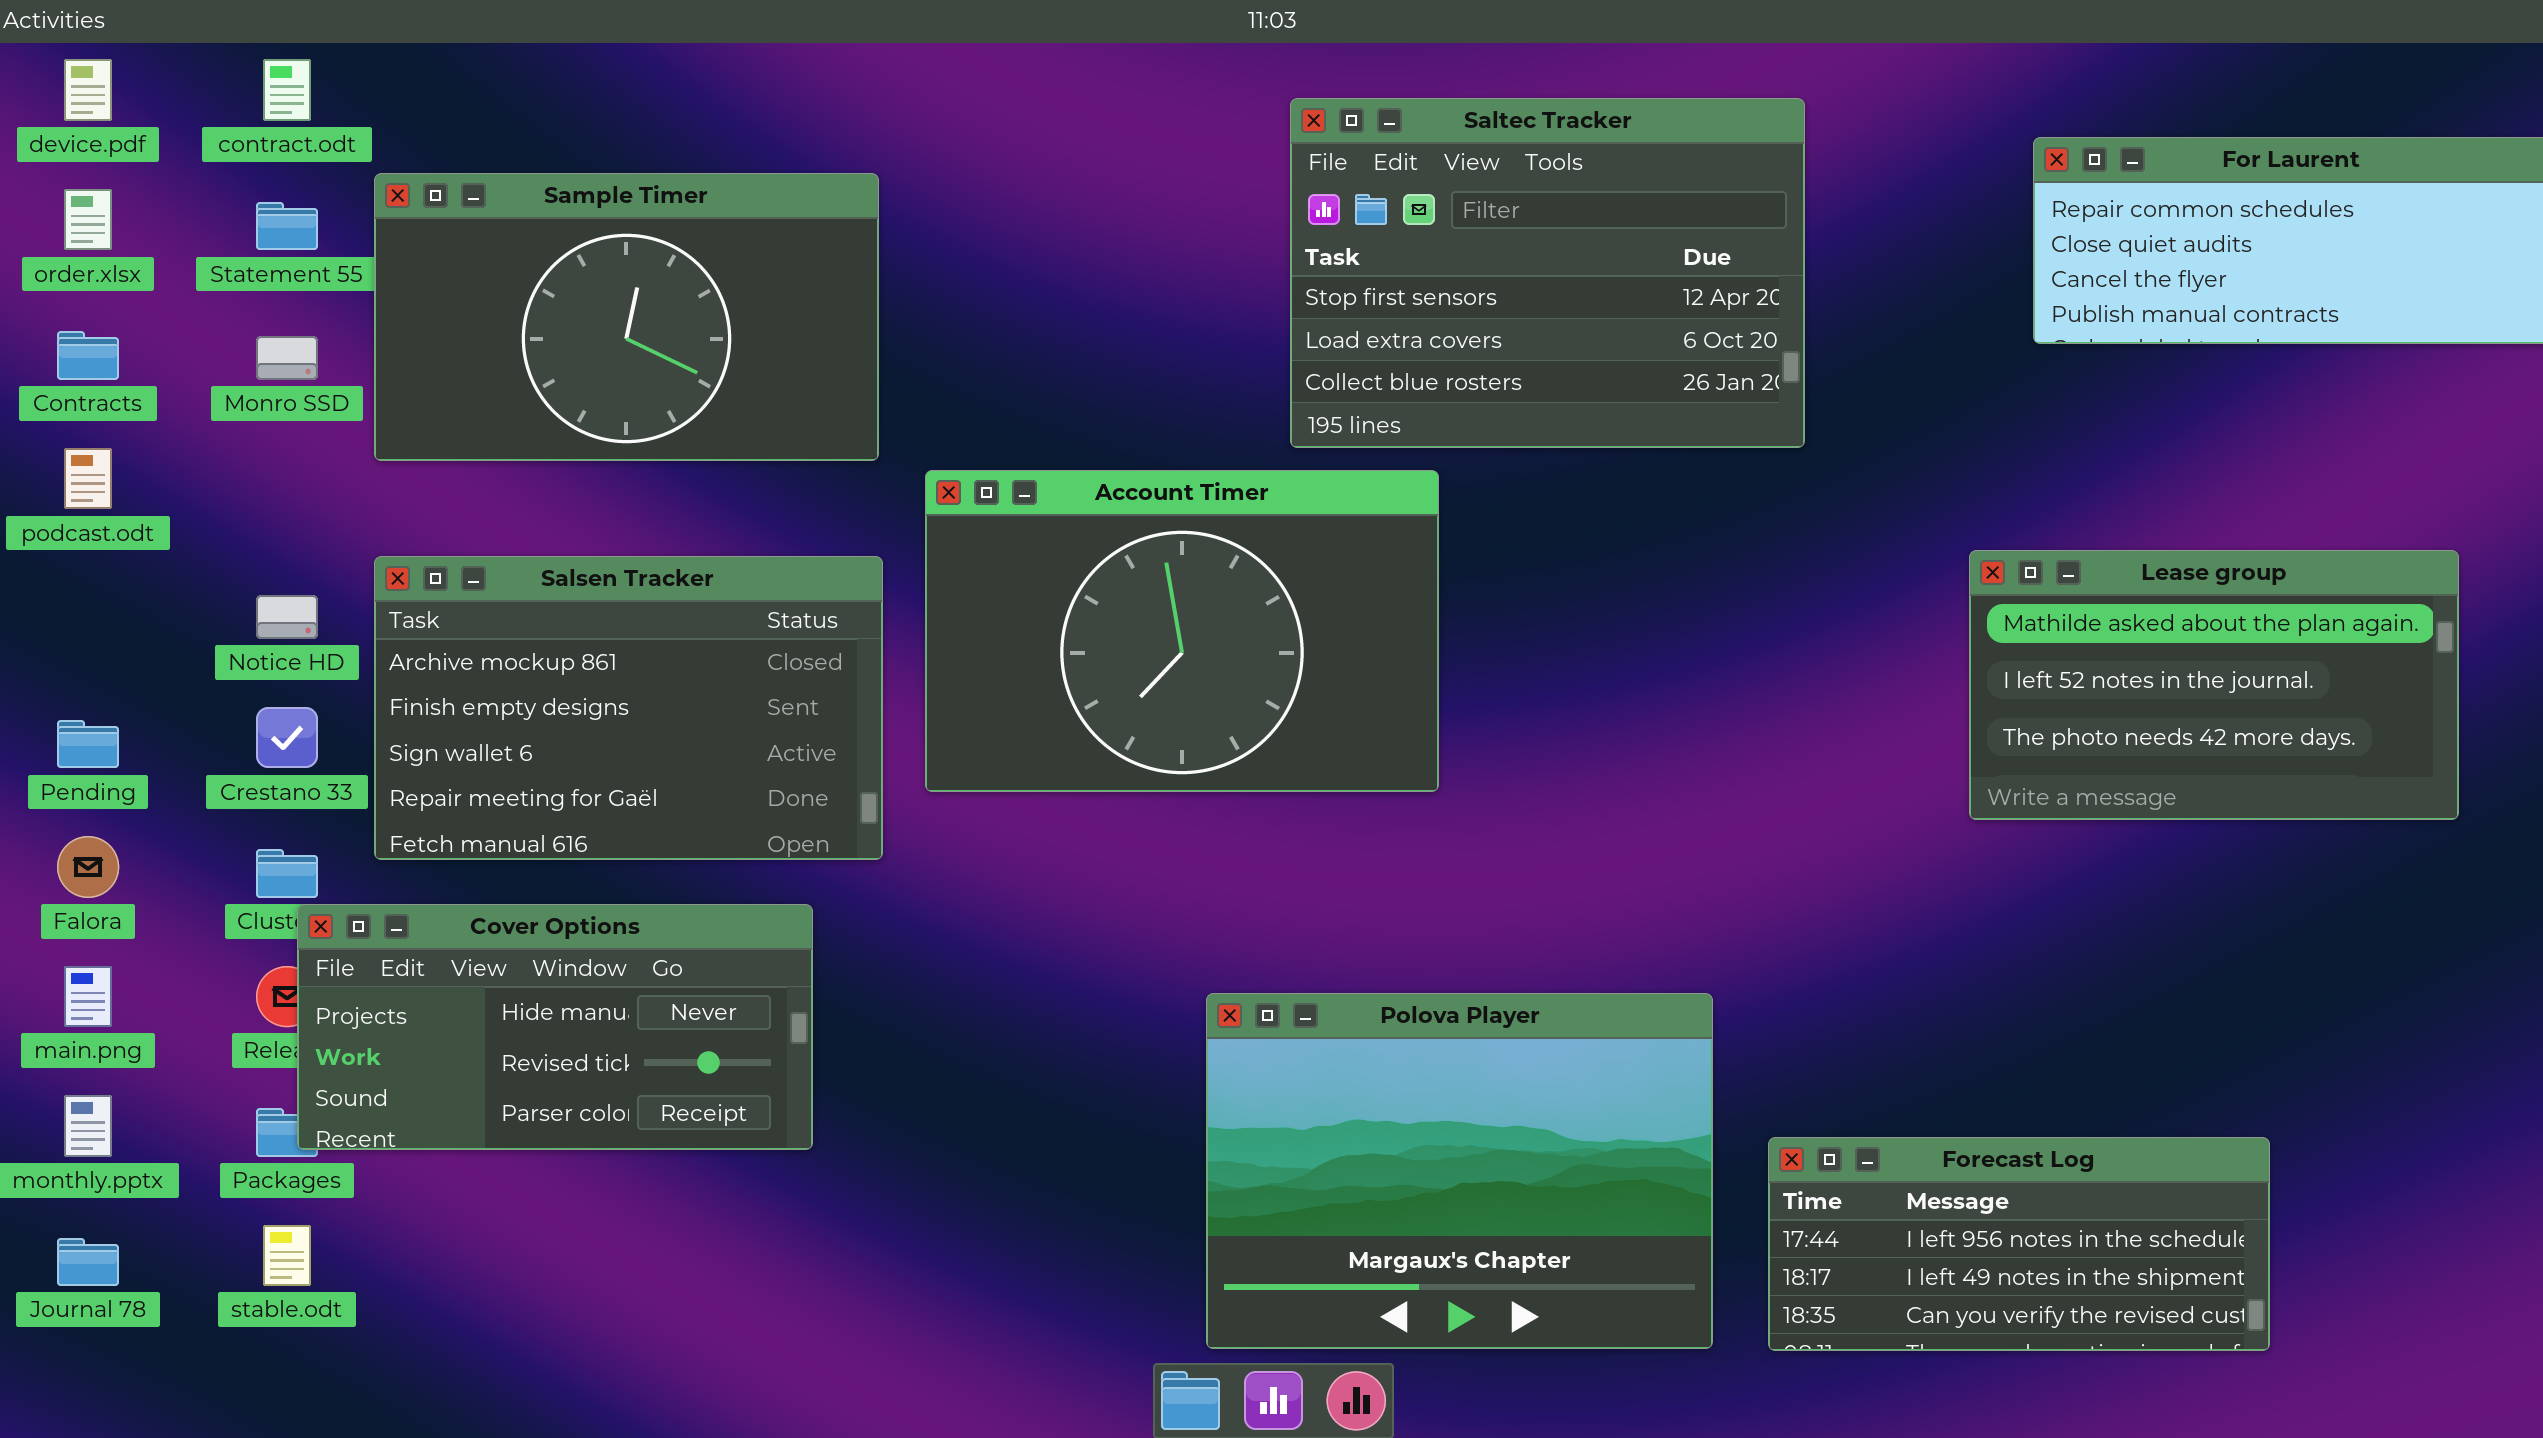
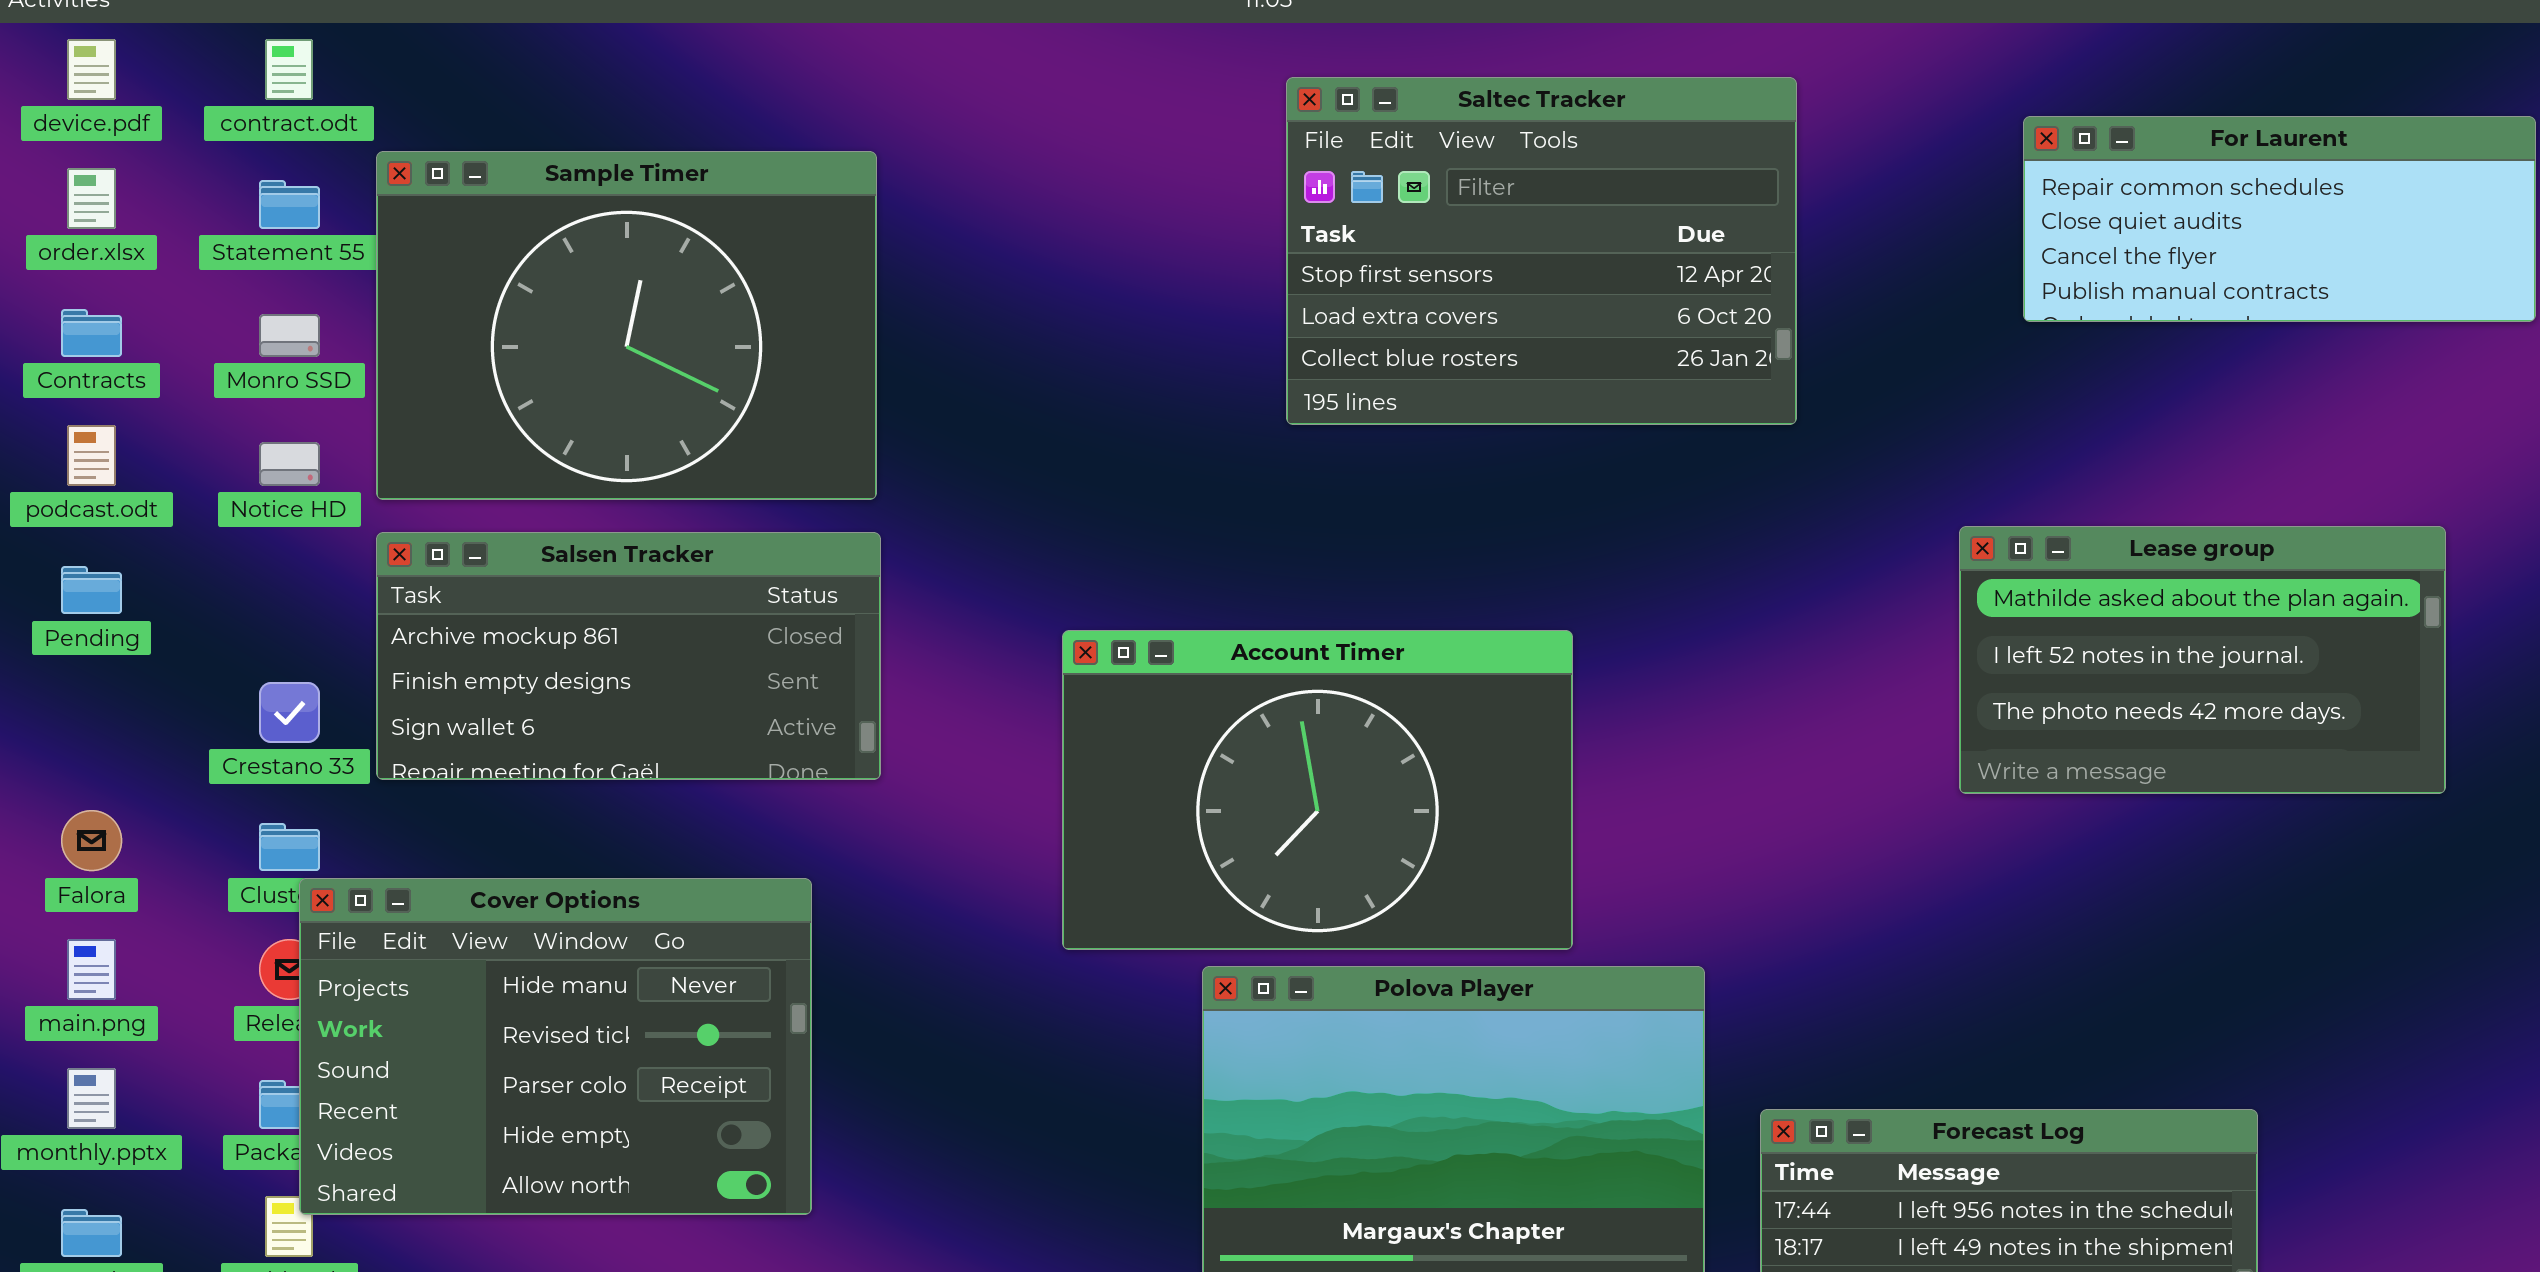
Sample Timer: [374,173,879,461] -> [376,151,877,500], resized
Account Timer: [925,470,1439,792] -> [1062,630,1573,950], moved
Salsen Tracker: [374,556,883,860] -> [376,532,881,780], resized
Notice HD: [256,595,318,639] -> [259,442,320,486], moved
Pending: [57,720,119,768] -> [61,566,122,614], moved
Cover Options: [297,904,813,1150] -> [299,878,812,1215], resized

